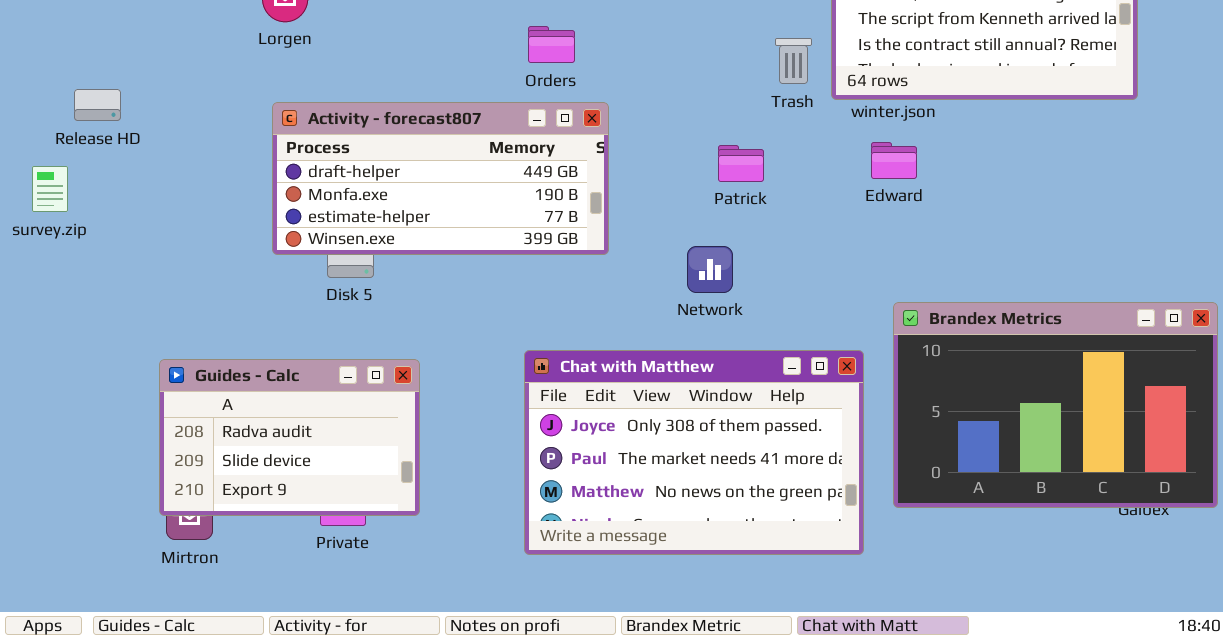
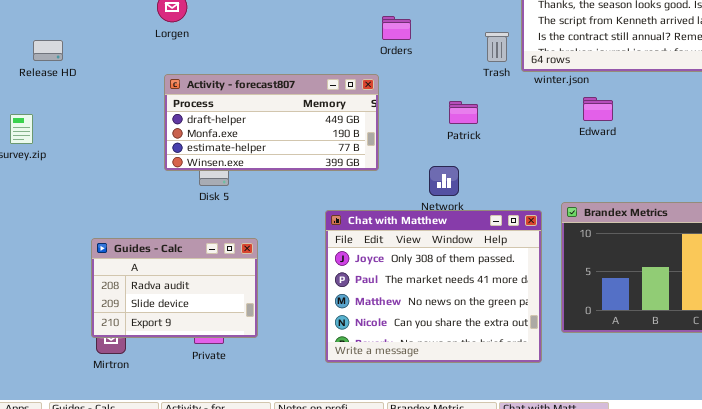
Orders: [528,26,575,63] -> [382,16,411,40], moved
Release HD: [74,89,121,121] -> [33,40,63,61], moved
Edward: [871,142,917,179] -> [583,97,613,121], moved
Chat with Matthew: [524,350,864,555] -> [325,210,542,363], resized

